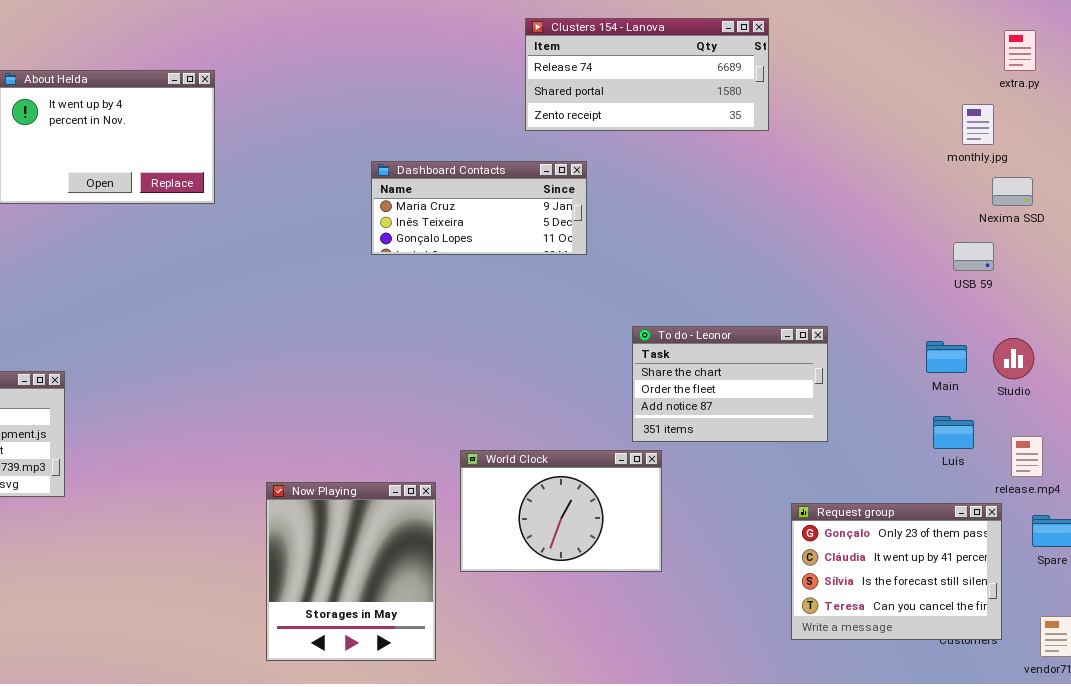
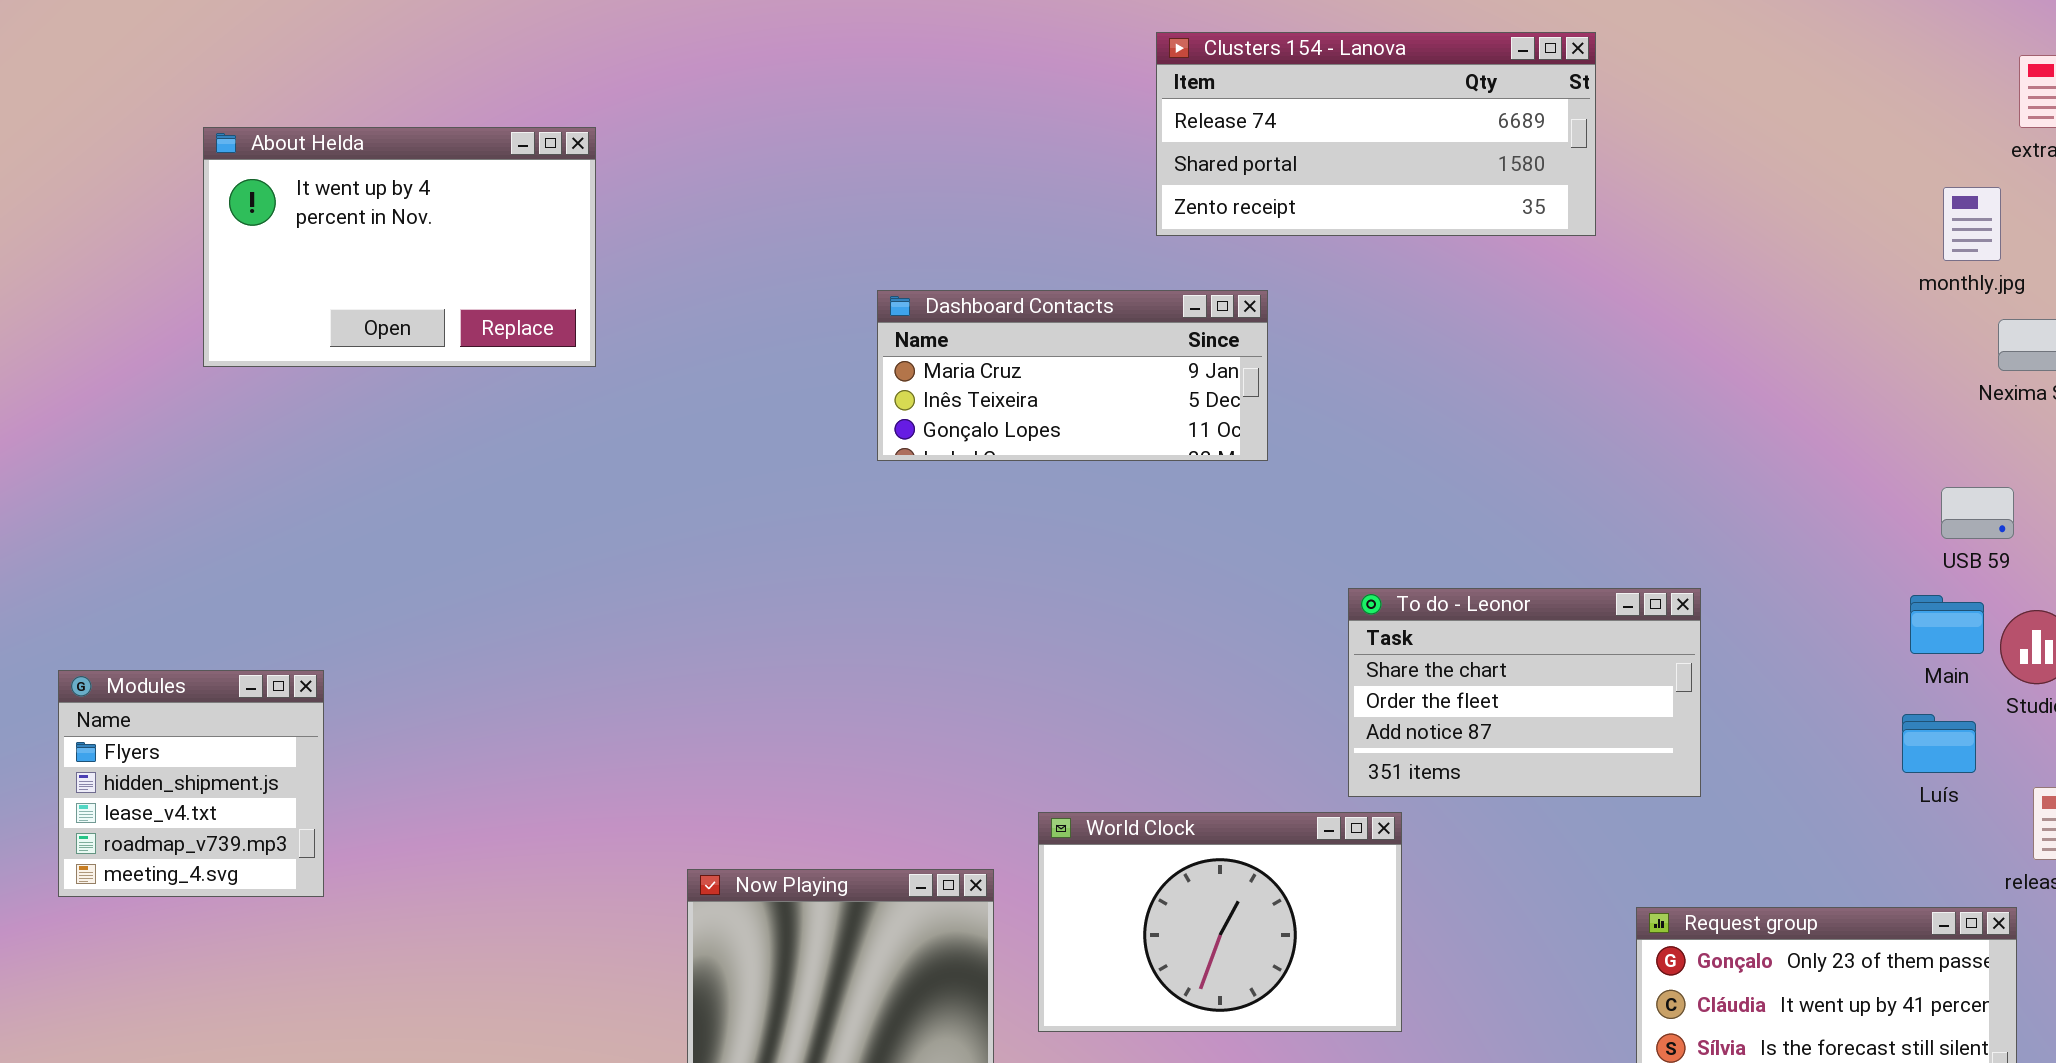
USB 59: [953,242,994,271] -> [1941,487,2014,539], moved
Main: [926,341,967,373] -> [1910,595,1984,654], moved
Luís: [933,416,974,449] -> [1902,714,1976,773], moved

